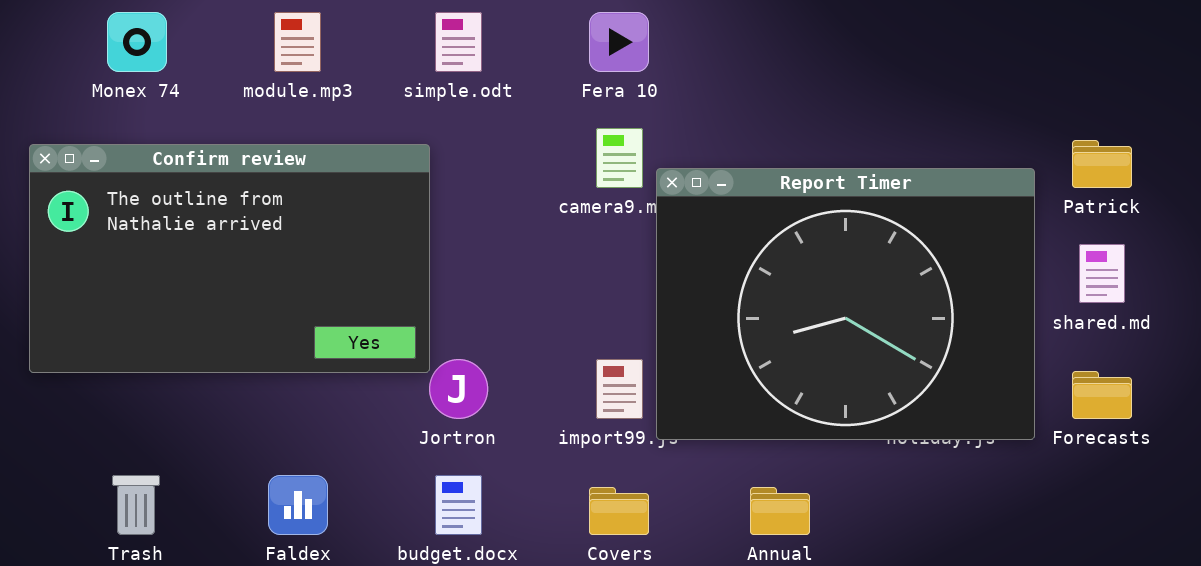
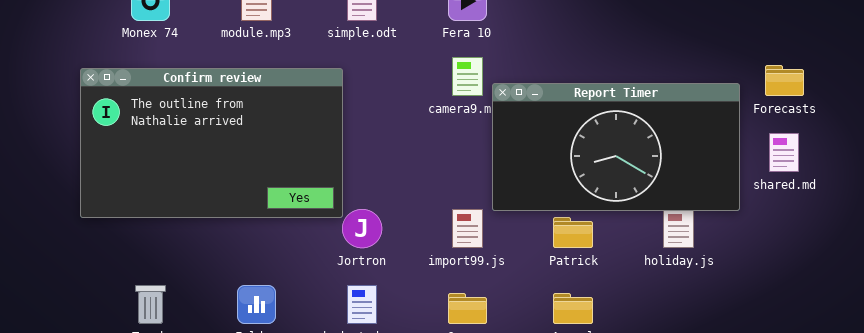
Patrick: [1072,140,1132,188] -> [553,217,593,248], moved
Report Timer: [656,168,1035,440] -> [492,83,740,211], resized
Forecasts: [1072,371,1132,419] -> [765,65,804,96], moved

